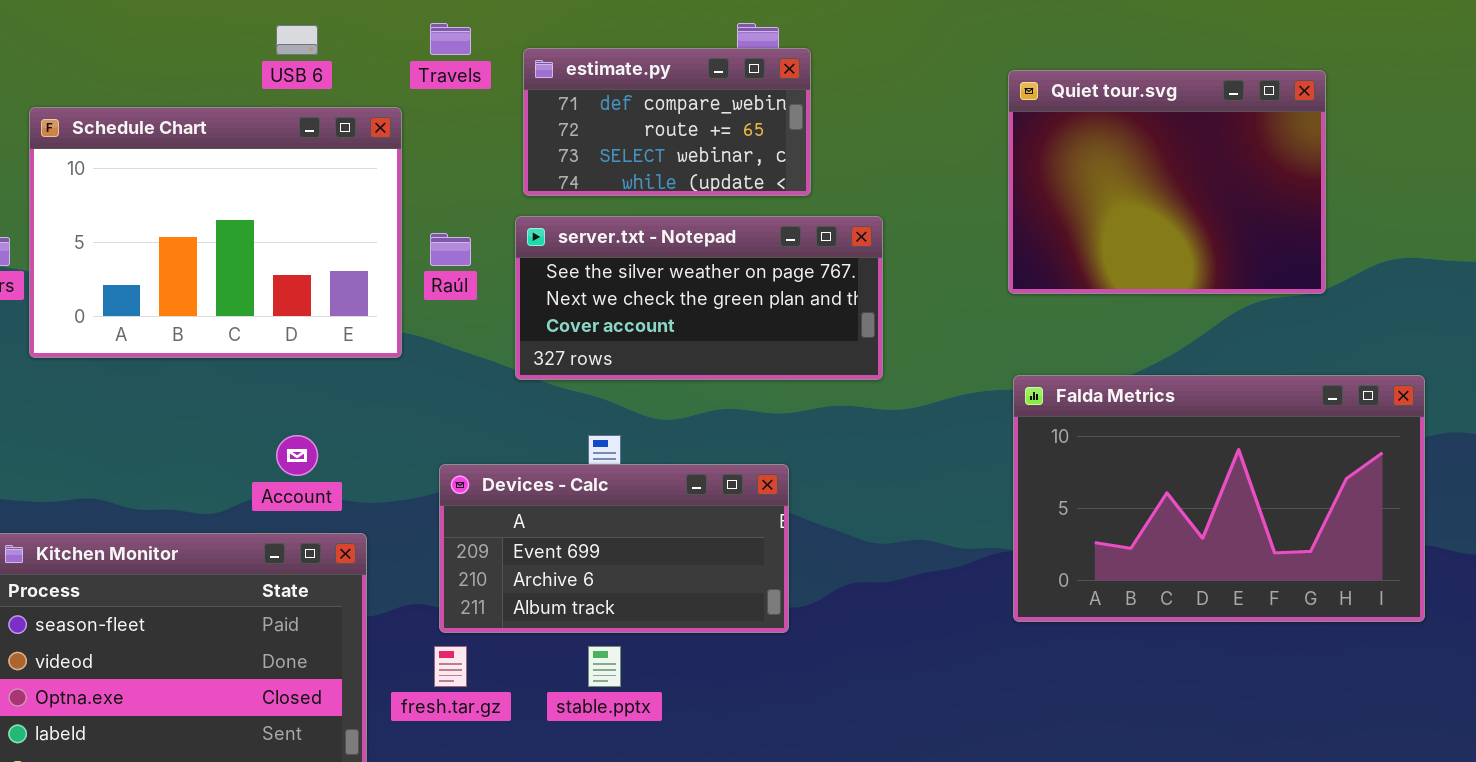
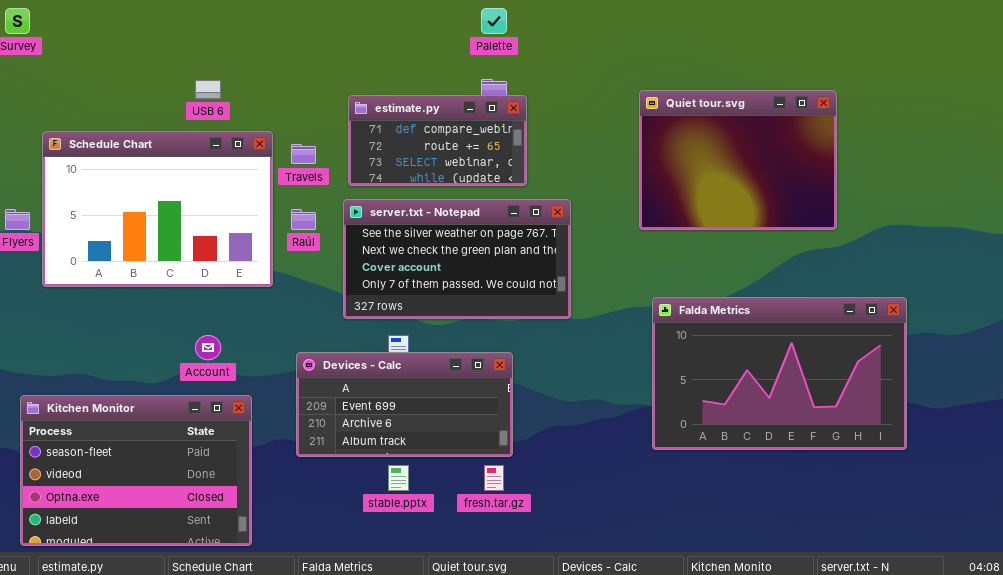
Travels: [430,23,471,55] -> [291,144,316,164], moved
Quiet tour.svg: [1008,70,1326,294] -> [639,90,837,230], moved
server.txt - Notepad: [515,216,883,380] -> [343,199,571,319], resized
fresh.tar.gz: [434,646,467,687] -> [484,465,504,491], moved

